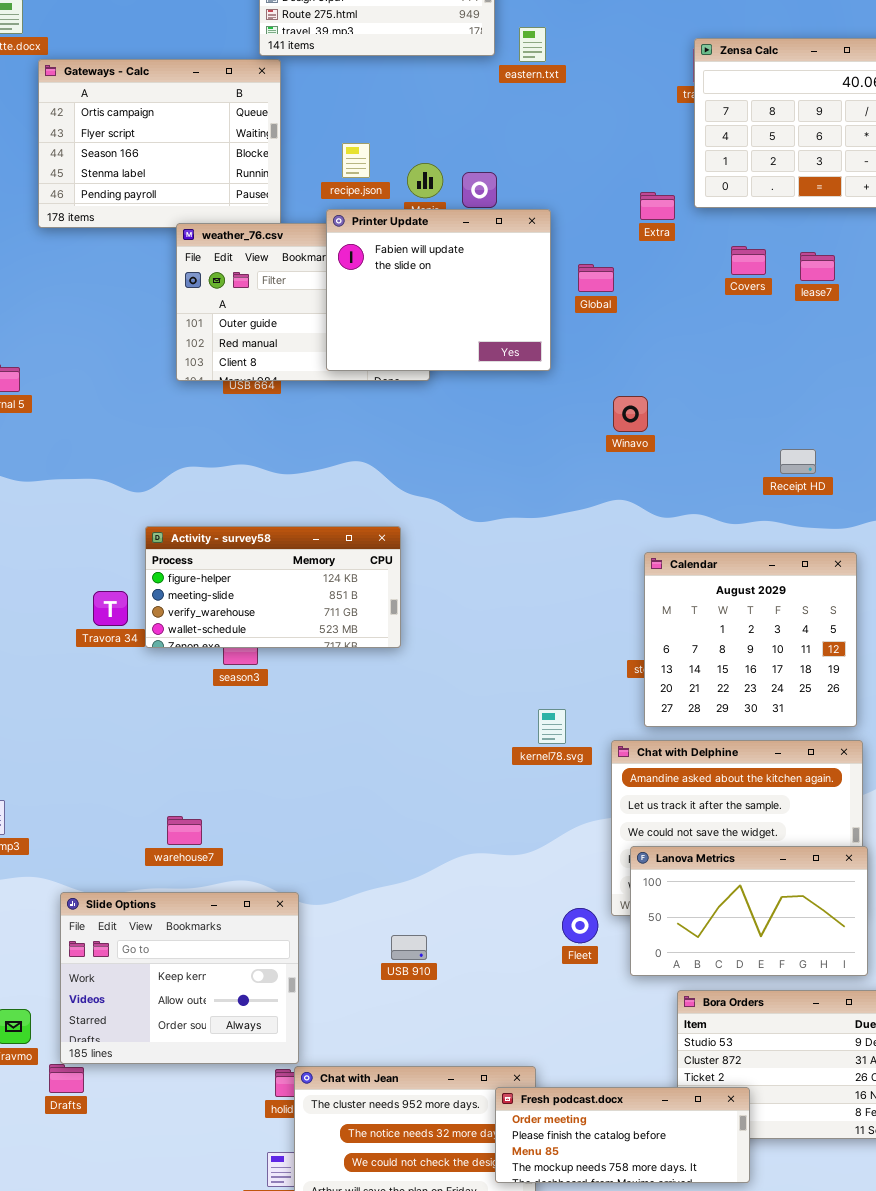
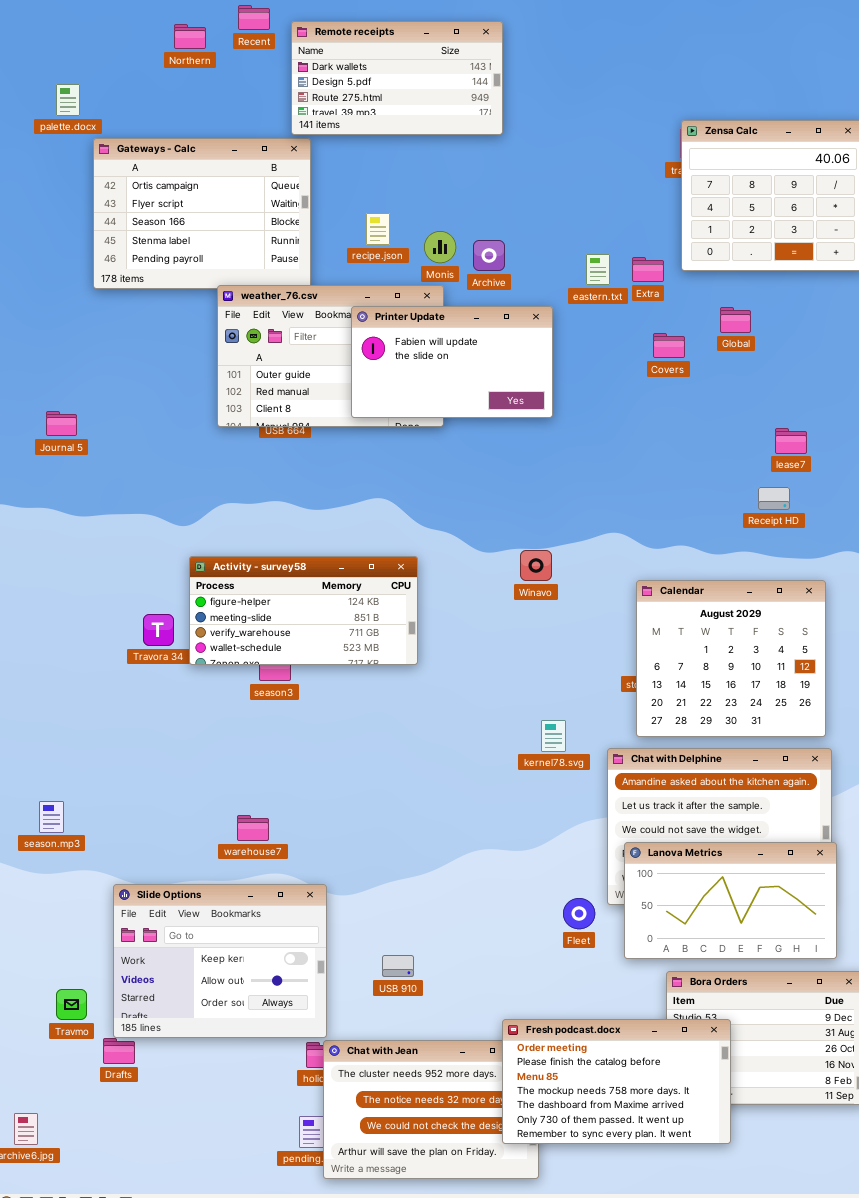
eastern.txt: [519,27,546,62] -> [586,254,610,285], moved
Printer Update: [326,209,551,371] -> [351,306,553,418], resized
Covers: [731,246,766,275] -> [653,333,685,358], moved
lease7: [800,252,835,281] -> [775,428,807,454], moved
Global: [578,264,614,292] -> [720,307,751,333], moved
Winavo: [613,396,648,432] -> [520,550,552,581], moved
warehouse7: [167,816,202,845] -> [237,815,269,841], moved
USB 910: [391,935,427,960] -> [382,955,414,977], moved
Fresh podcast.docx: [495,1087,750,1183] -> [502,1019,731,1144], resized

